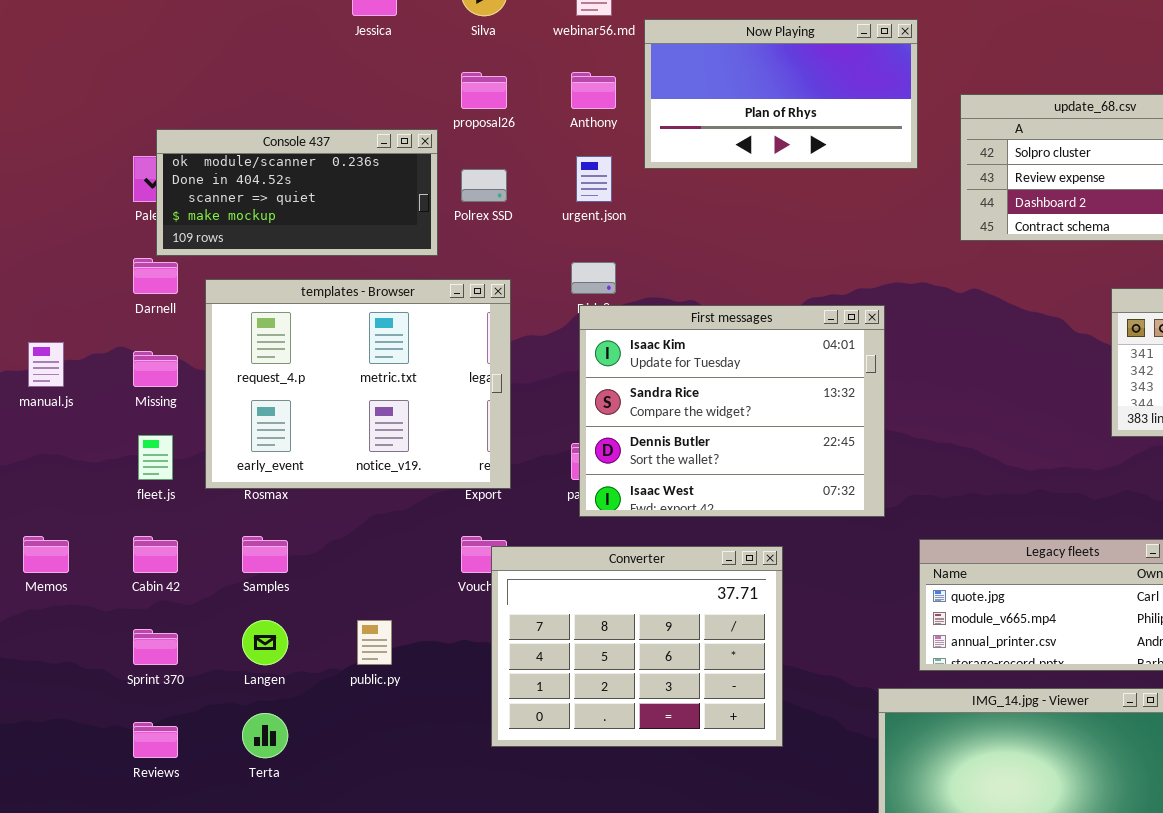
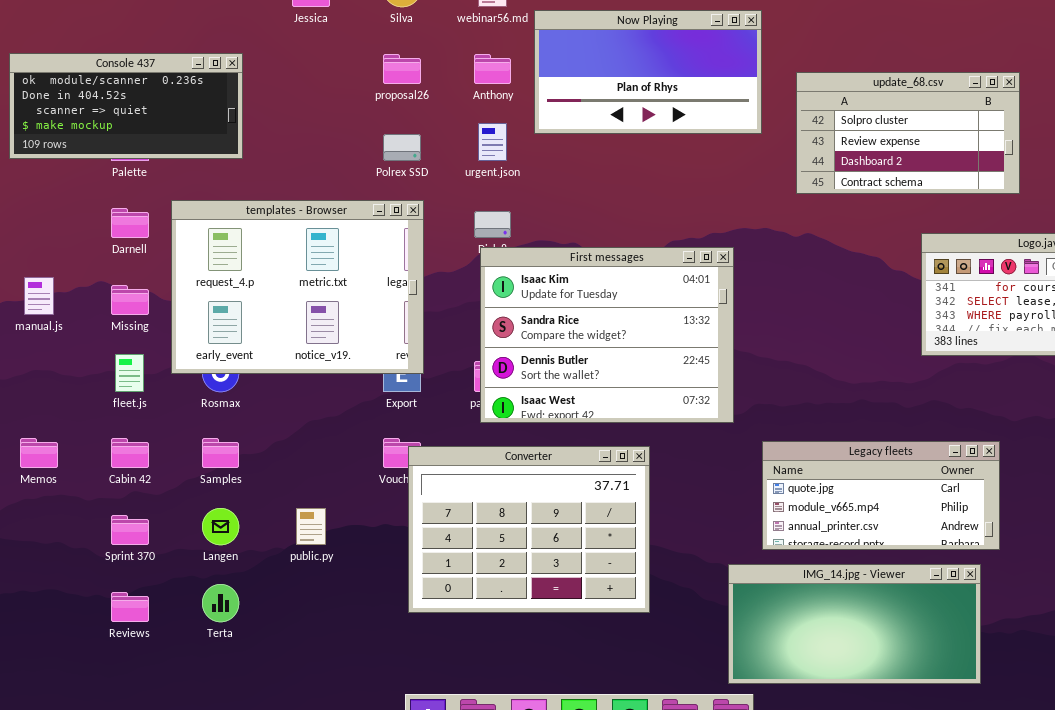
Console 437: [156,129,438,256] -> [9,53,243,159], moved
templates - Browser: [205,279,511,489] -> [171,200,424,374], moved

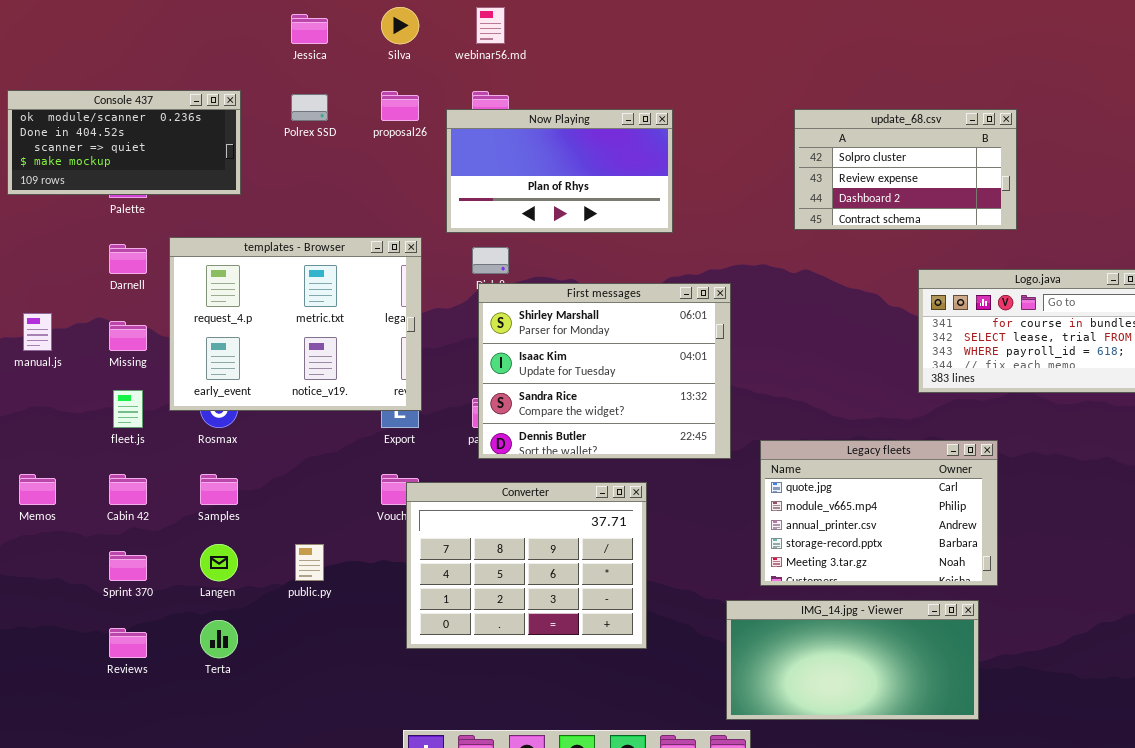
Now Playing: [534,10,762,134] -> [446,109,673,233], moved
Polrex SSD: [383,134,421,161] -> [291,94,328,121], moved
First messages: [480,247,734,423] -> [478,283,731,459], scrolled up 1 row
Legacy fleets: [762,441,1000,550] -> [760,440,998,586], resized

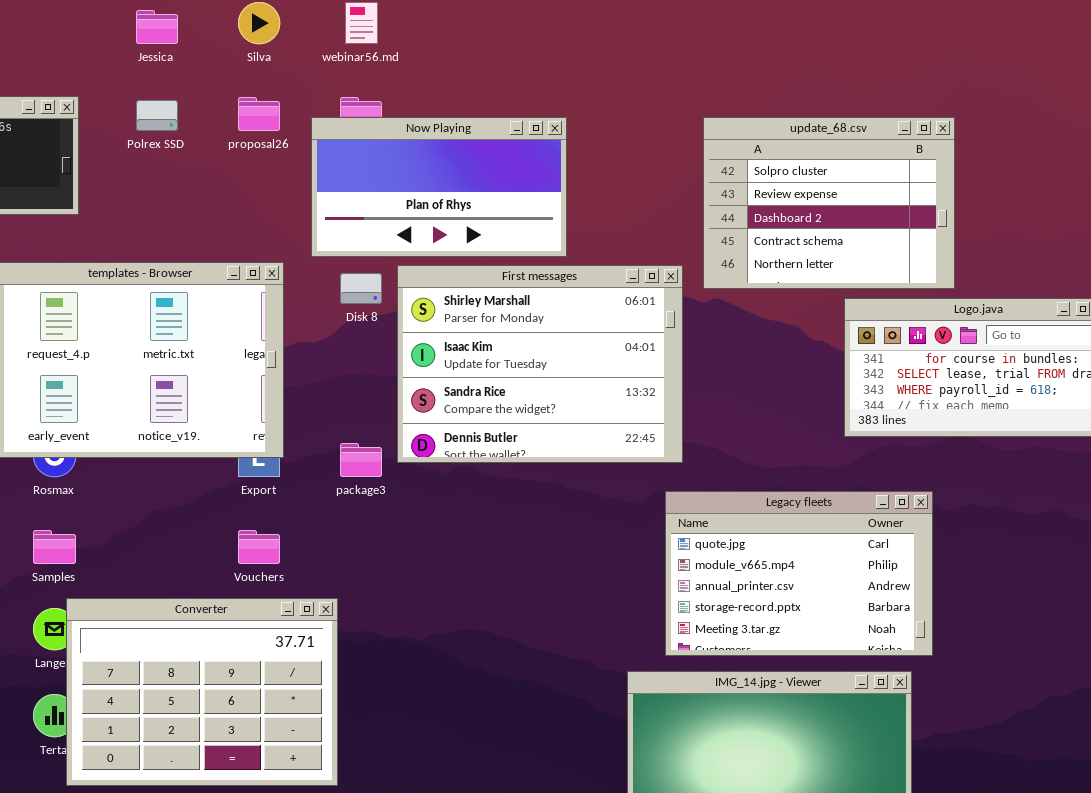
update_68.csv: [794,109,1017,230] -> [703,117,955,289], resized
First messages: [478,283,731,459] -> [397,265,683,463], moved
Converter: [406,482,647,649] -> [66,598,338,786], moved

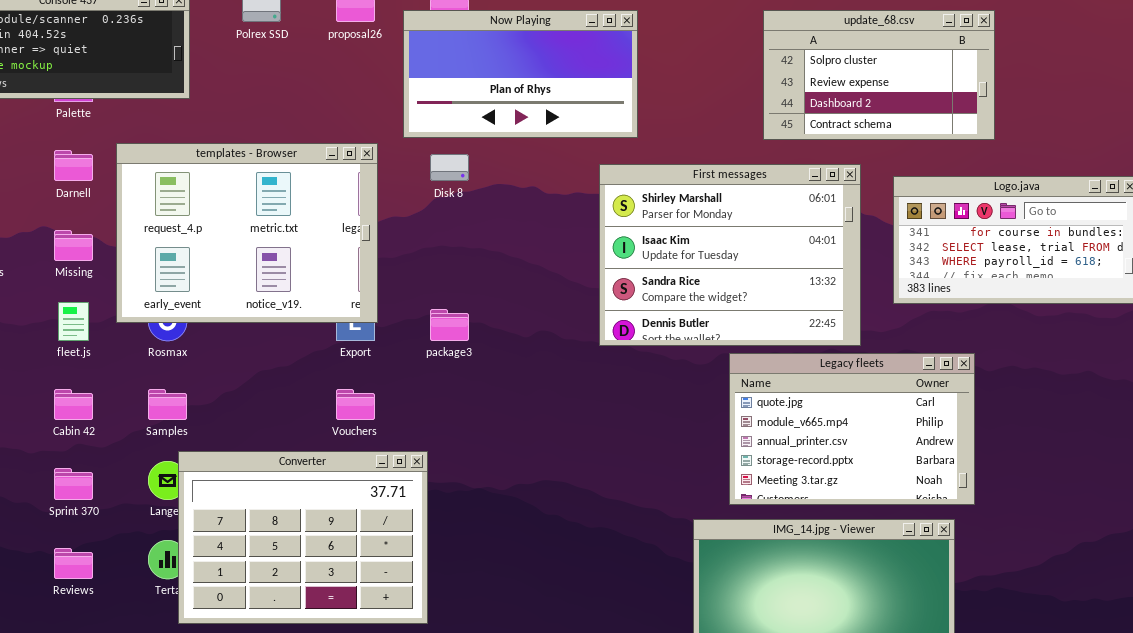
update_68.csv: [703,117,955,289] -> [763,10,995,140], resized
First messages: [397,265,683,463] -> [599,164,861,346], moved

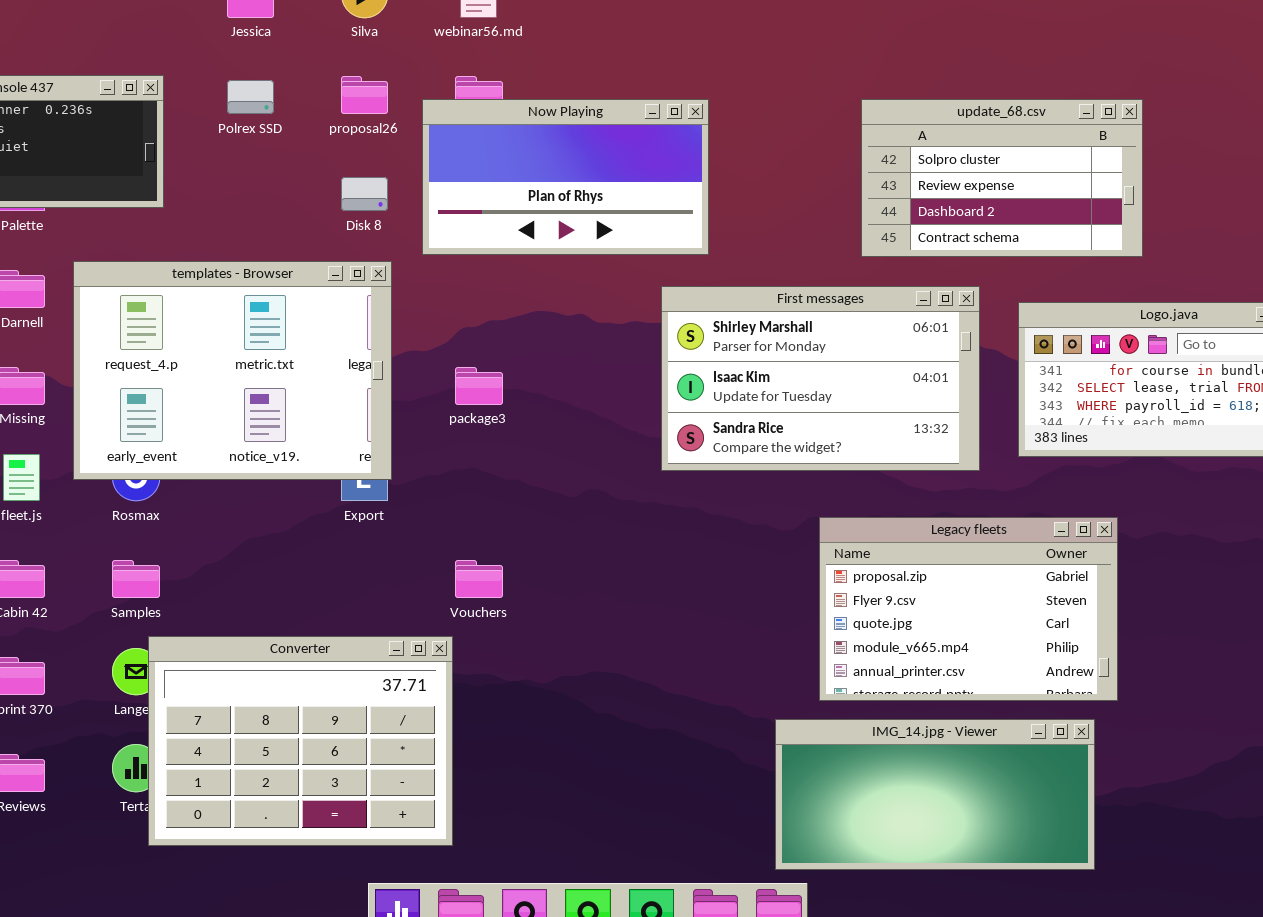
Disk 8: [430,154,469,181] -> [341,177,388,211], moved
First messages: [599,164,861,346] -> [661,286,980,471], resized
package3: [430,309,469,341] -> [455,367,503,405], moved
Legacy fleets: [729,353,975,505] -> [819,517,1118,701], scrolled up 2 rows
Vouchers: [336,389,375,420] -> [455,560,503,598], moved

